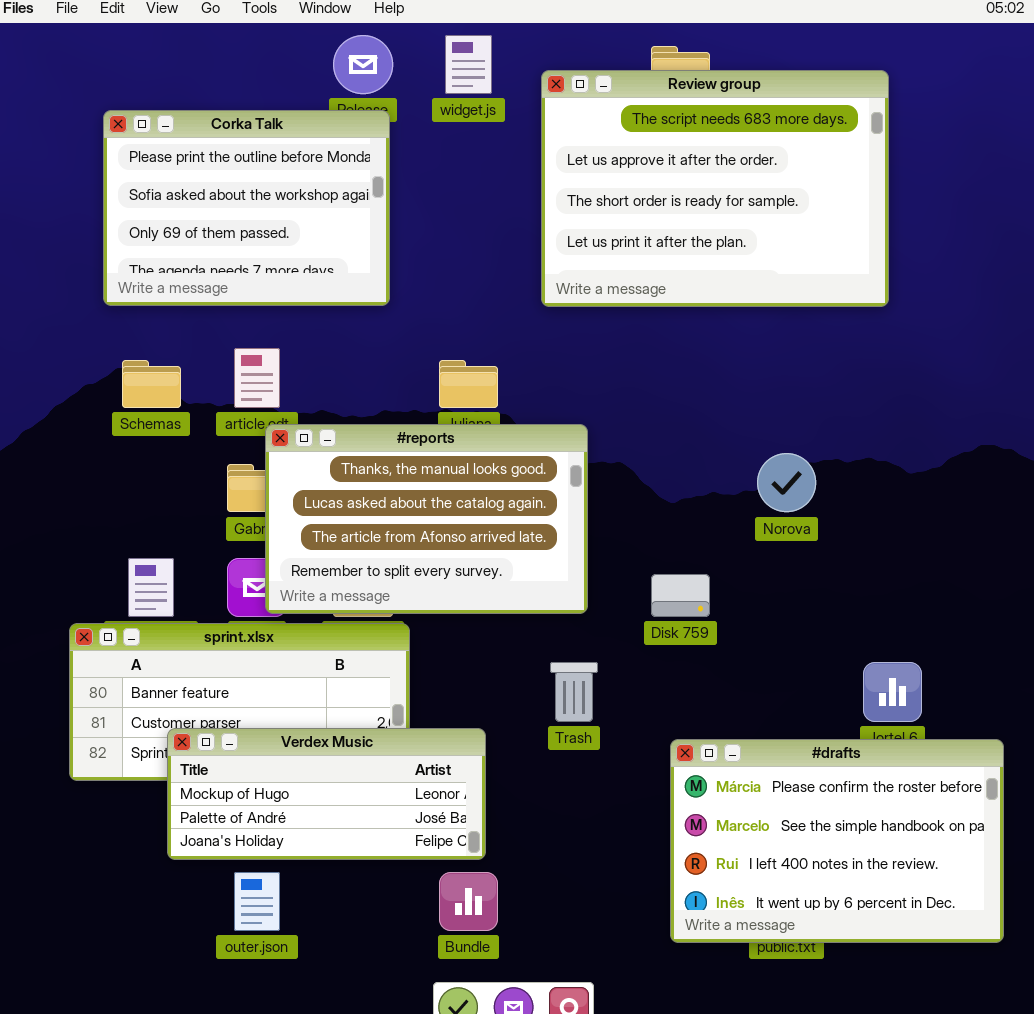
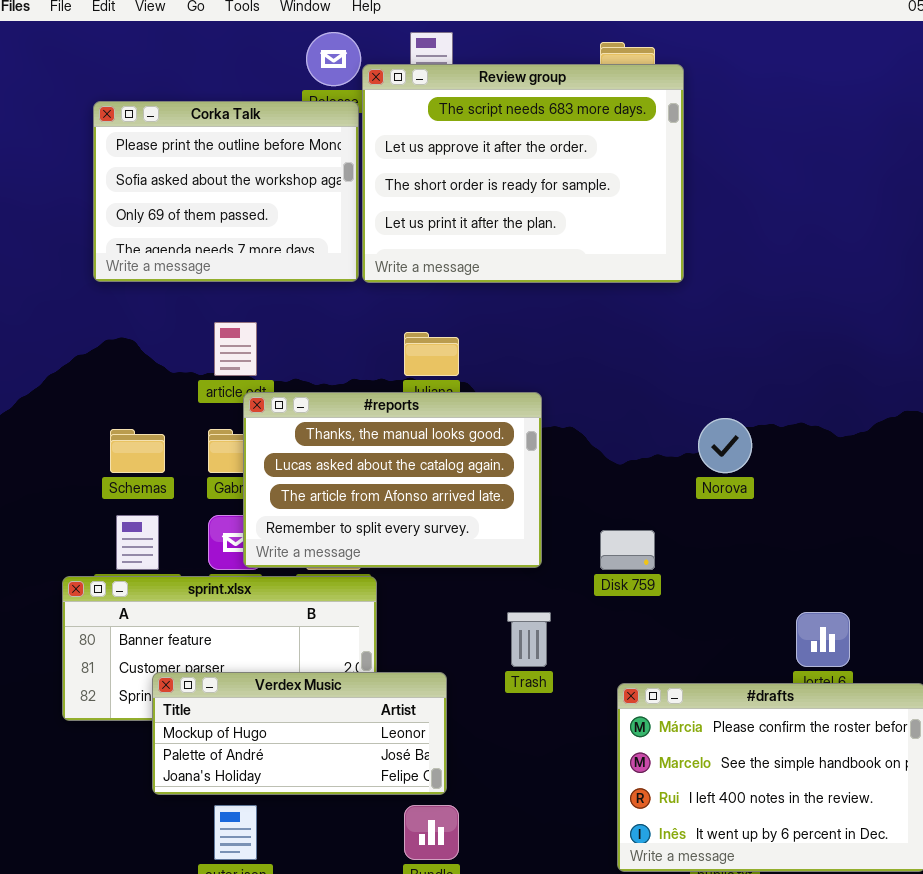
Review group: [541,70,889,307] -> [362,64,684,283], moved
Schemas: [122,360,181,408] -> [110,429,165,473], moved

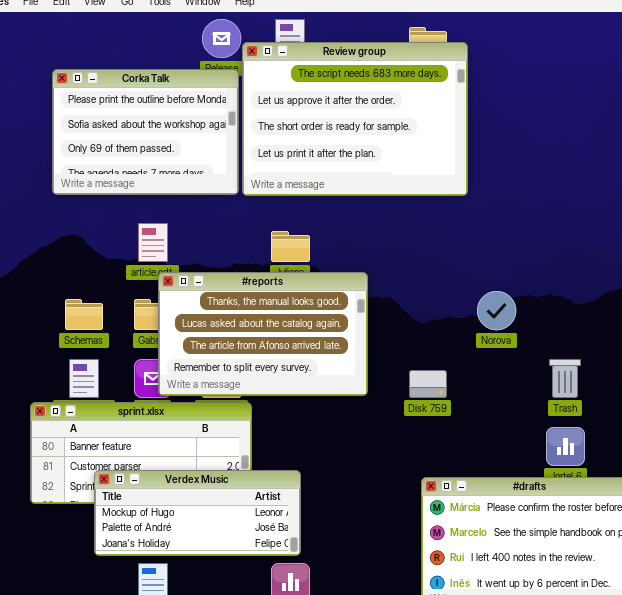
Trash: [507,612,551,667] -> [549,359,581,398], moved

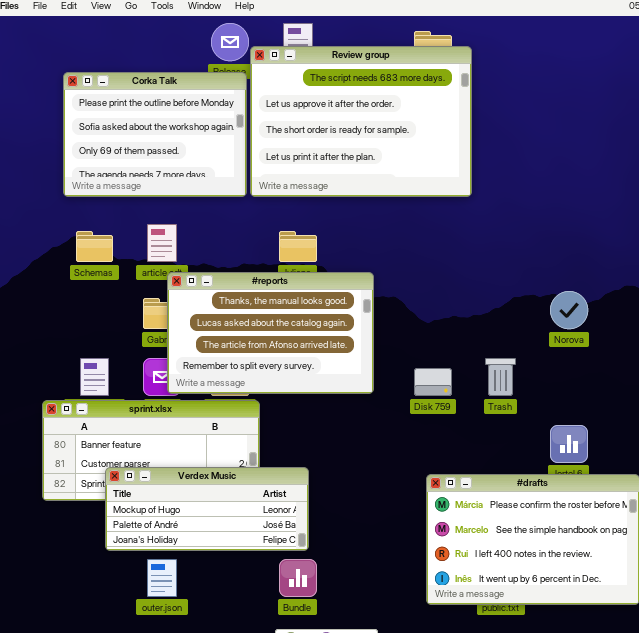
Norova: [477,291,516,330] -> [550,291,588,329], moved
Schemas: [65,299,103,330] -> [76,231,113,262], moved
Trash: [549,359,581,398] -> [485,358,516,396], moved

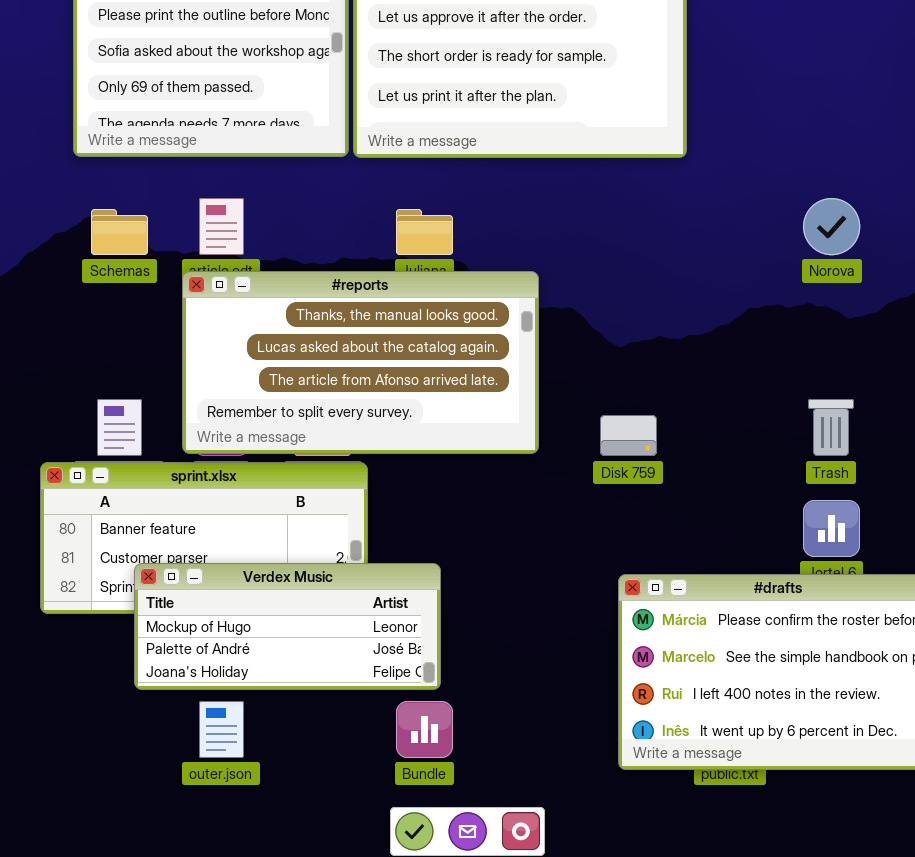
#reports: [167,272,374,394] -> [182,271,539,454], resized
Norova: [550,291,588,329] -> [803,198,860,255], moved
Trash: [485,358,516,396] -> [808,399,854,456], moved

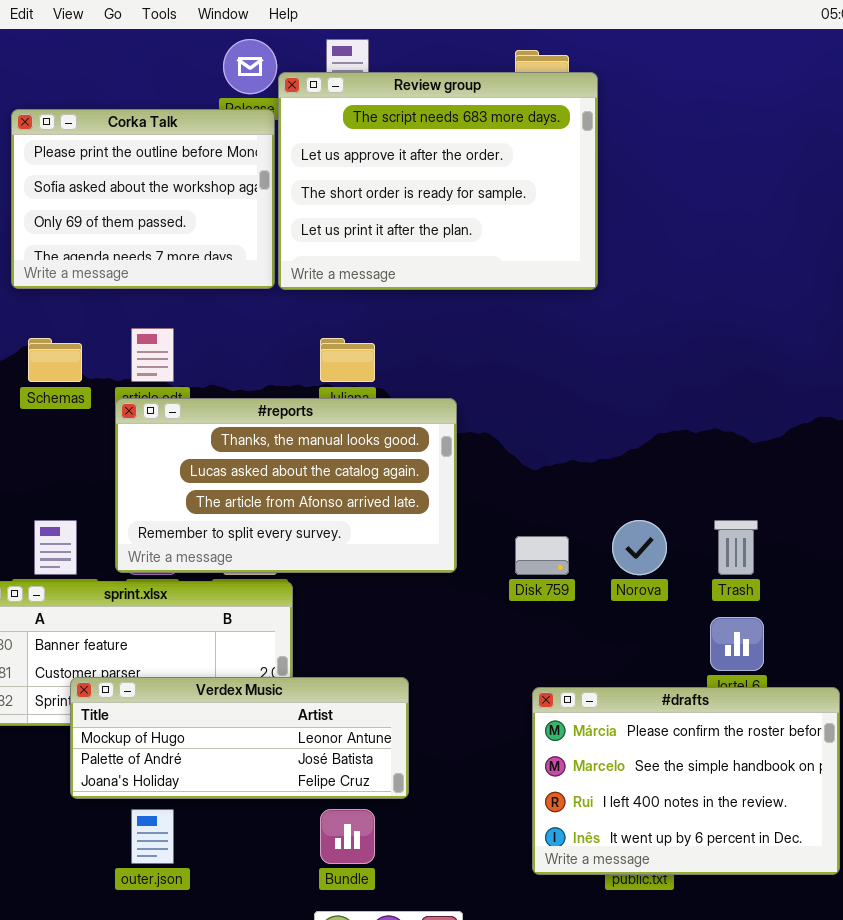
Norova: [803,198,860,255] -> [612,520,667,575], moved
Verdex Music: [134,563,441,690] -> [70,677,409,799], resized

